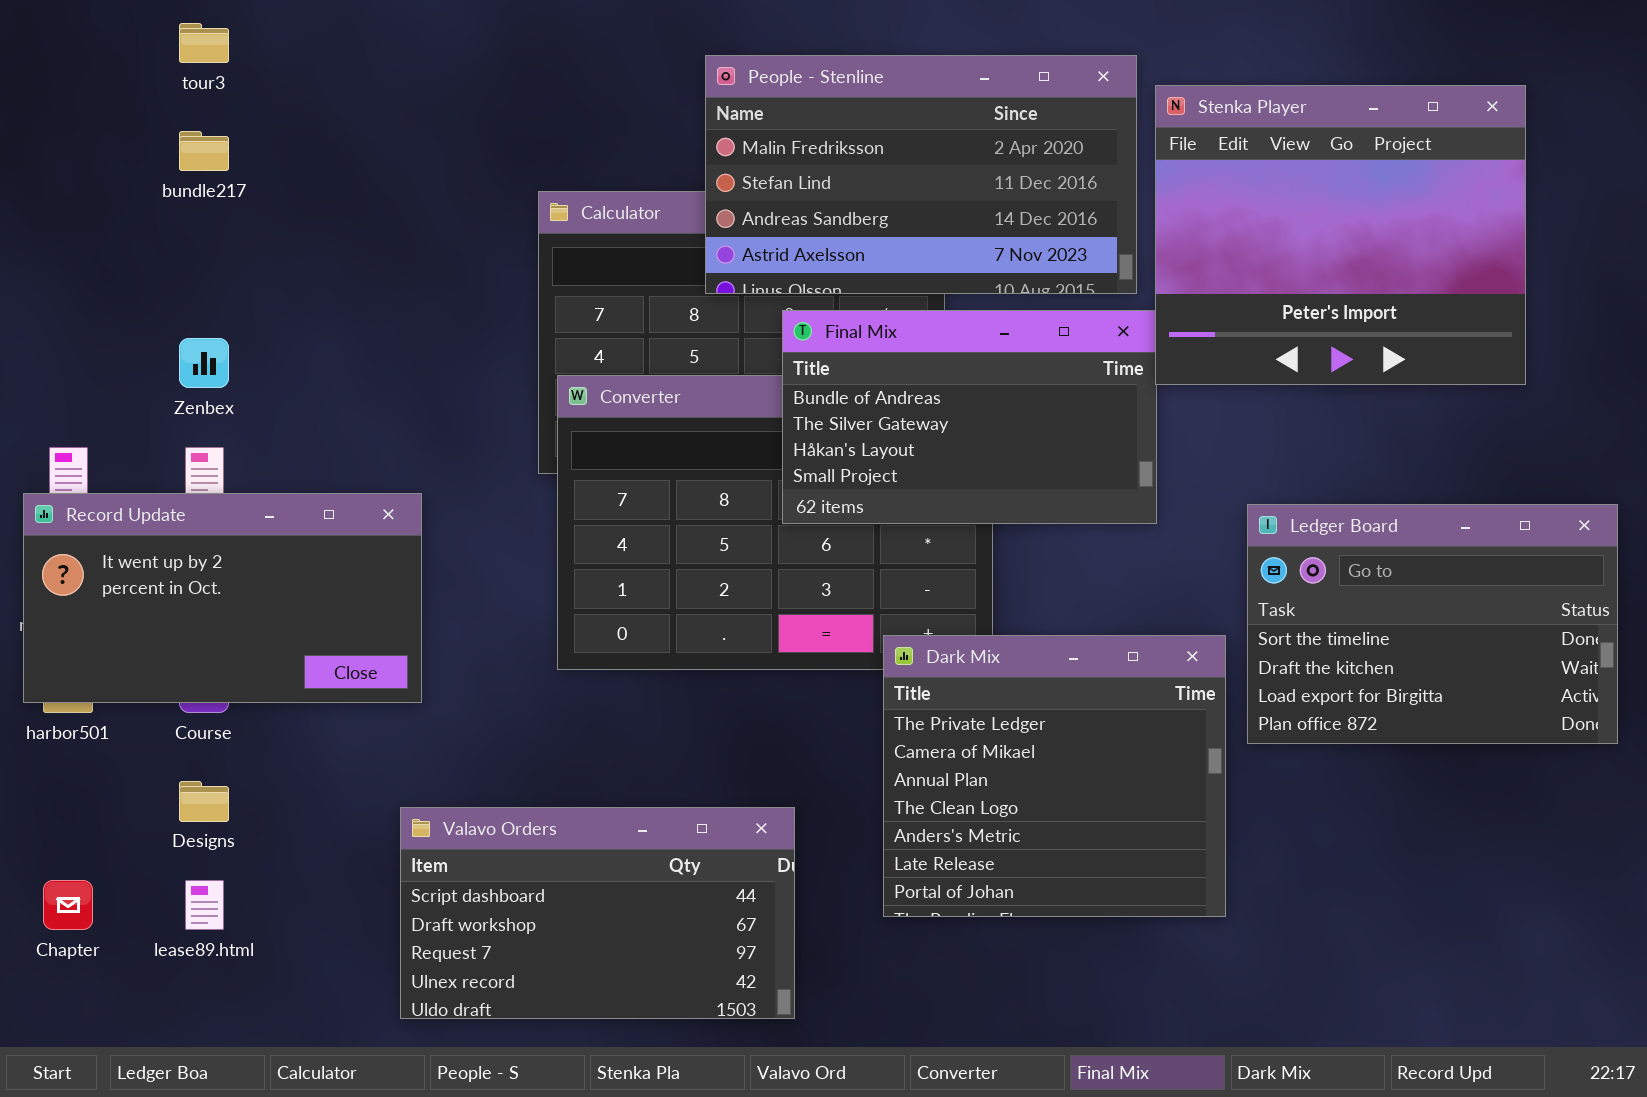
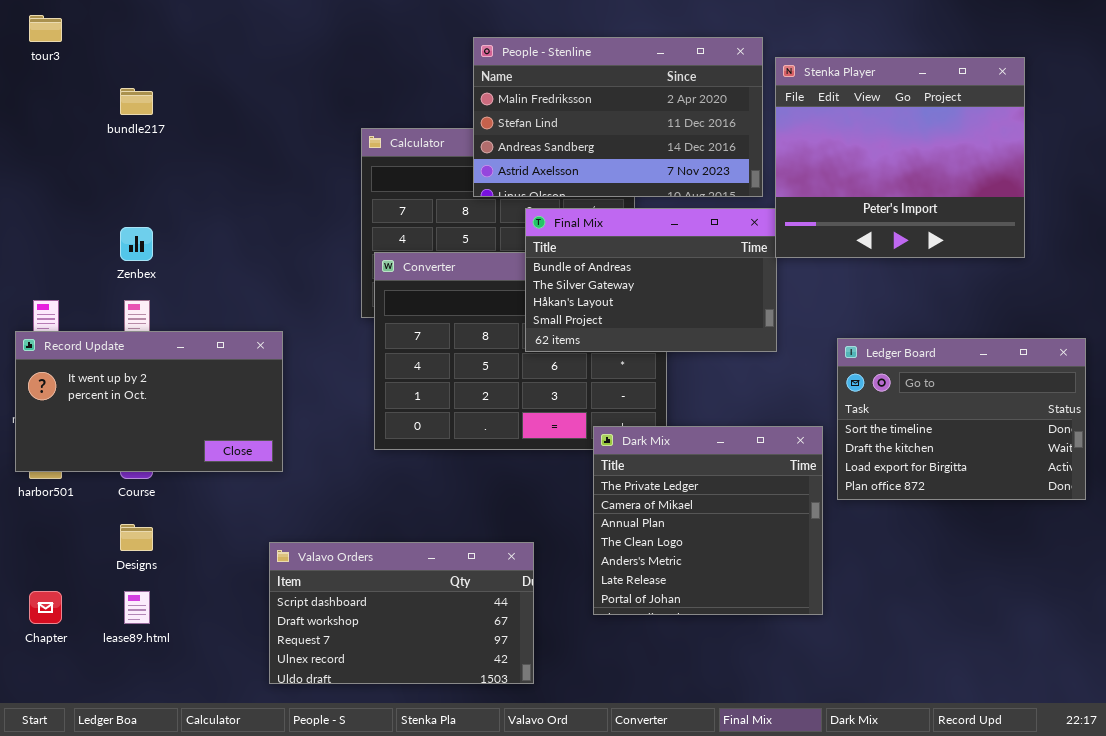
tour3: [179,23,229,63] -> [29,15,62,42], moved

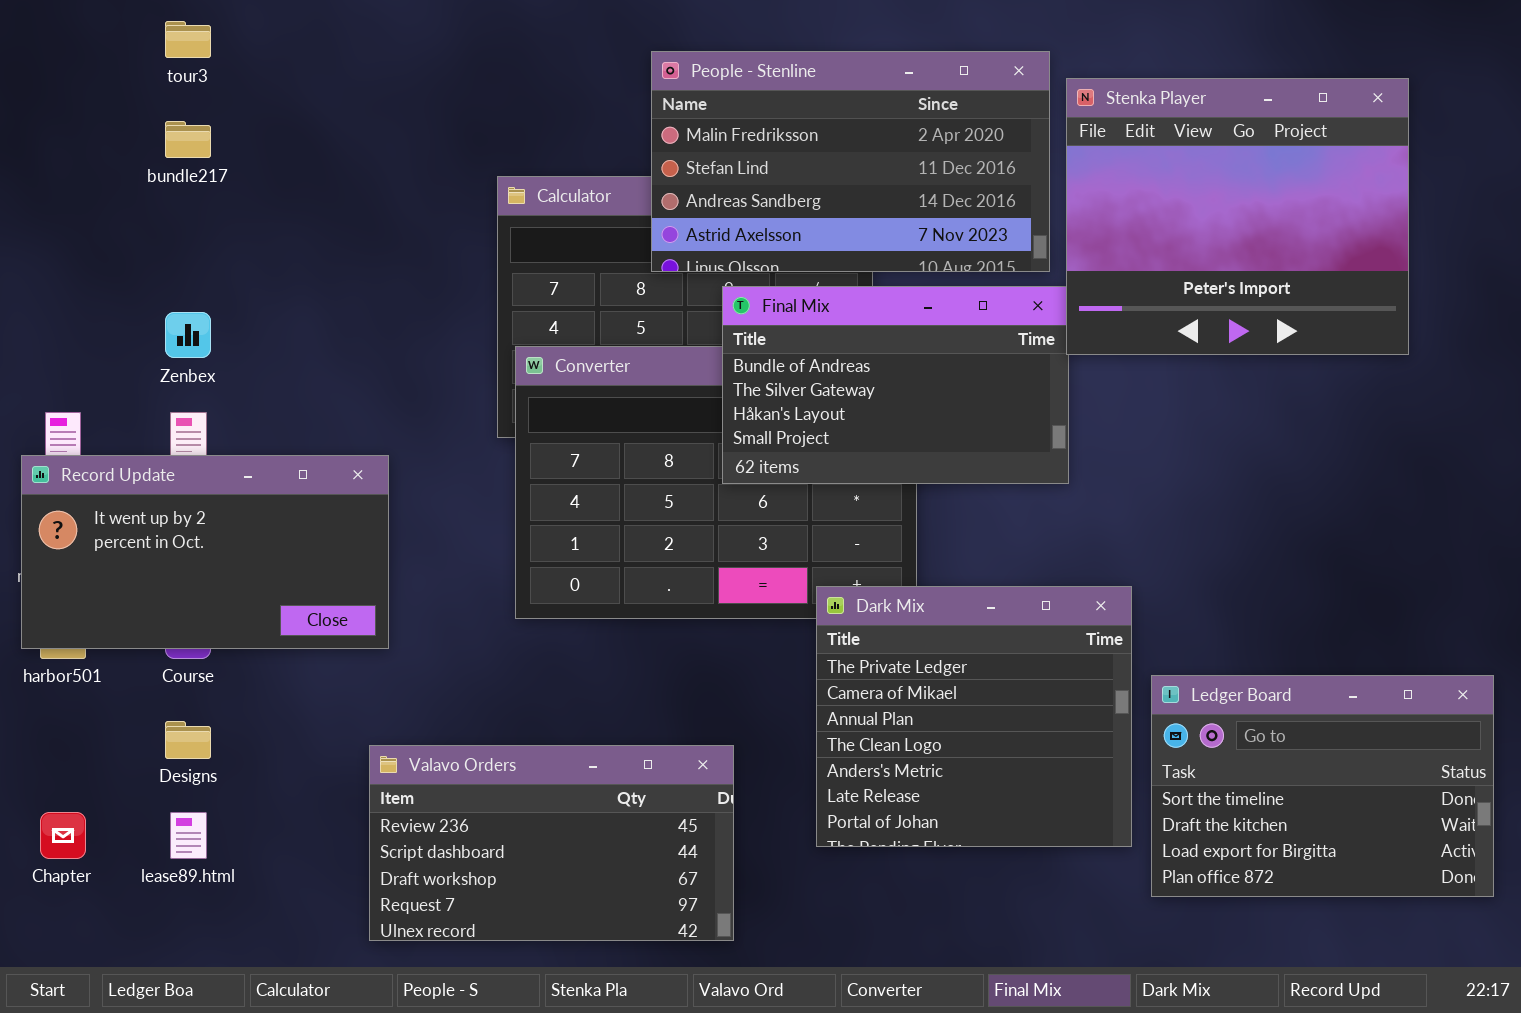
tour3: [29,15,62,42] -> [165,21,211,58], moved
Ledger Board: [837,338,1086,500] -> [1151,675,1494,897], moved
Valavo Orders: [269,542,534,684] -> [369,745,734,941], scrolled up 1 row

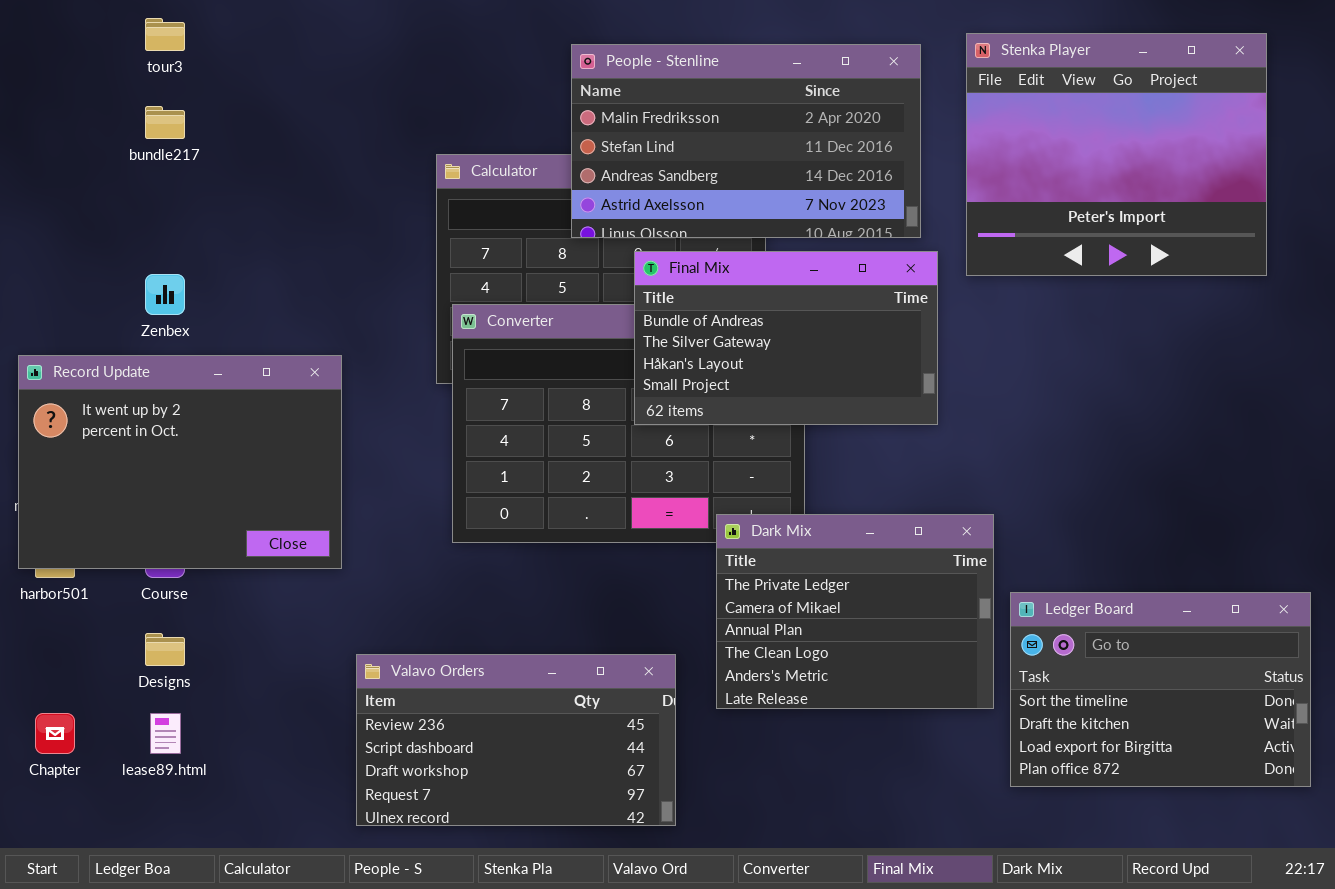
Stenka Player: [1066,78,1409,355] -> [966,33,1267,276], moved
Record Update: [21,455,389,649] -> [18,355,342,569], resized
Dark Mix: [816,586,1132,847] -> [716,514,994,709], resized
Valavo Orders: [369,745,734,941] -> [356,654,676,826], moved

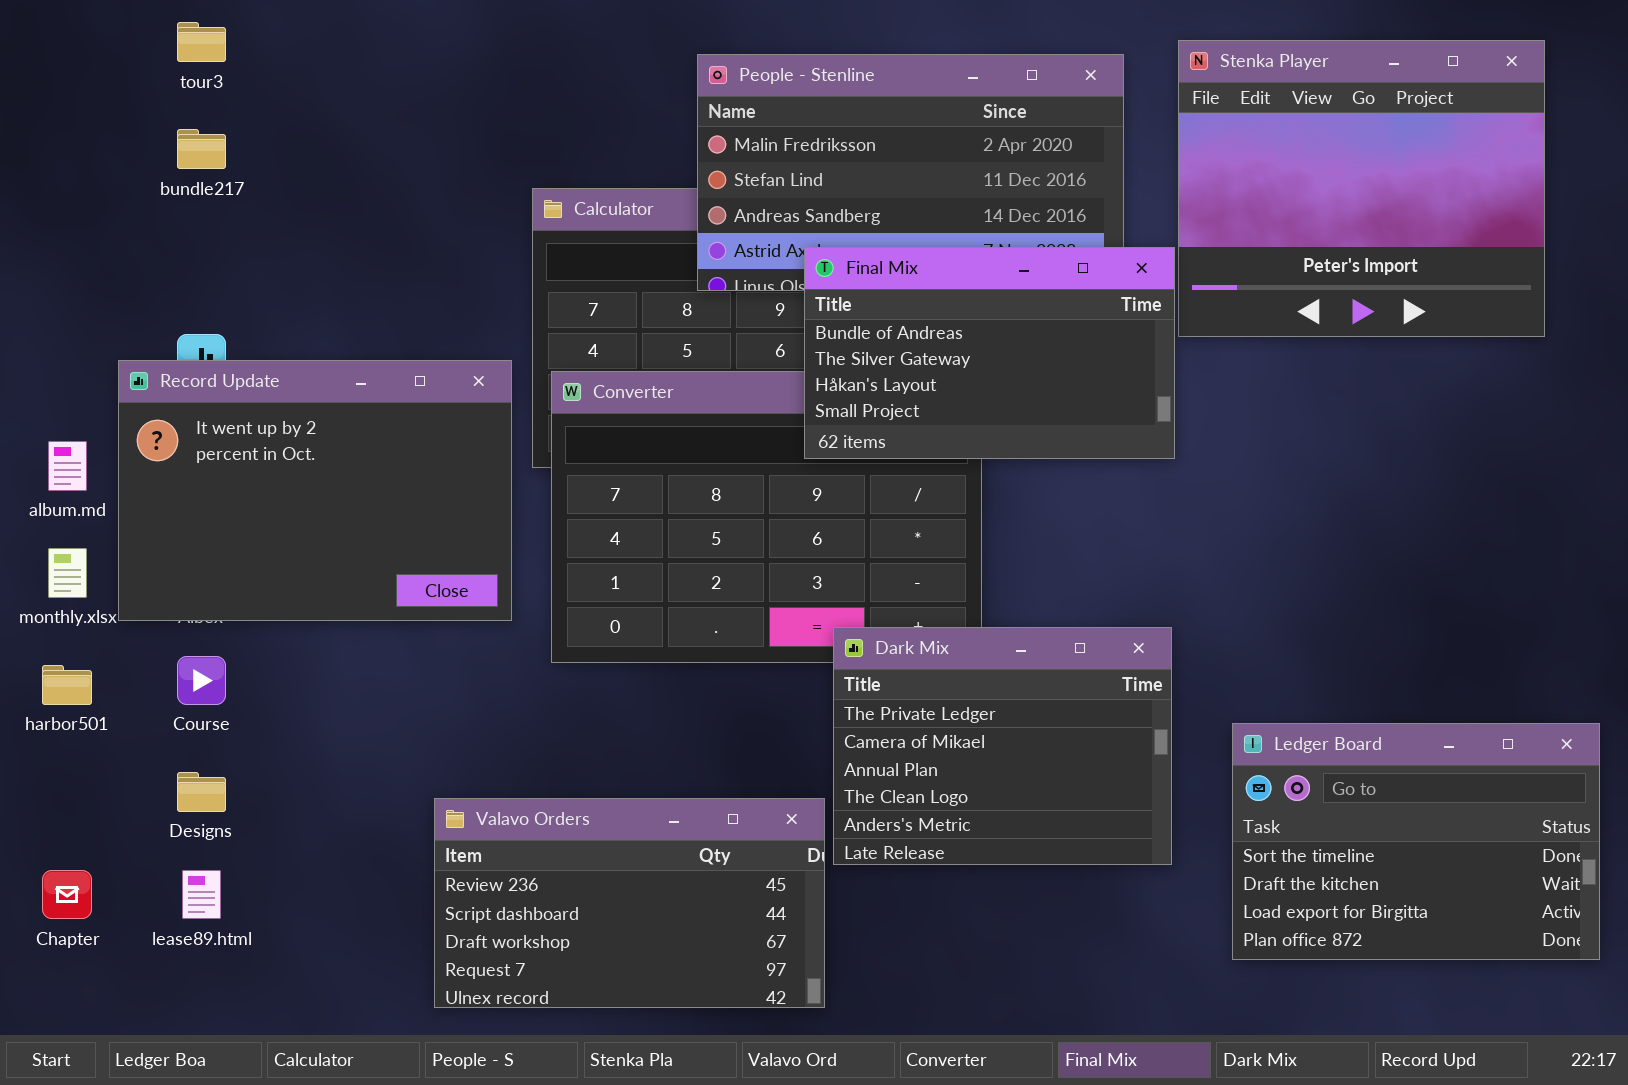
Final Mix: [634,251,938,425] -> [804,247,1175,459], moved
Record Update: [18,355,342,569] -> [118,360,512,621], moved
Dark Mix: [716,514,994,709] -> [833,627,1172,865], moved

